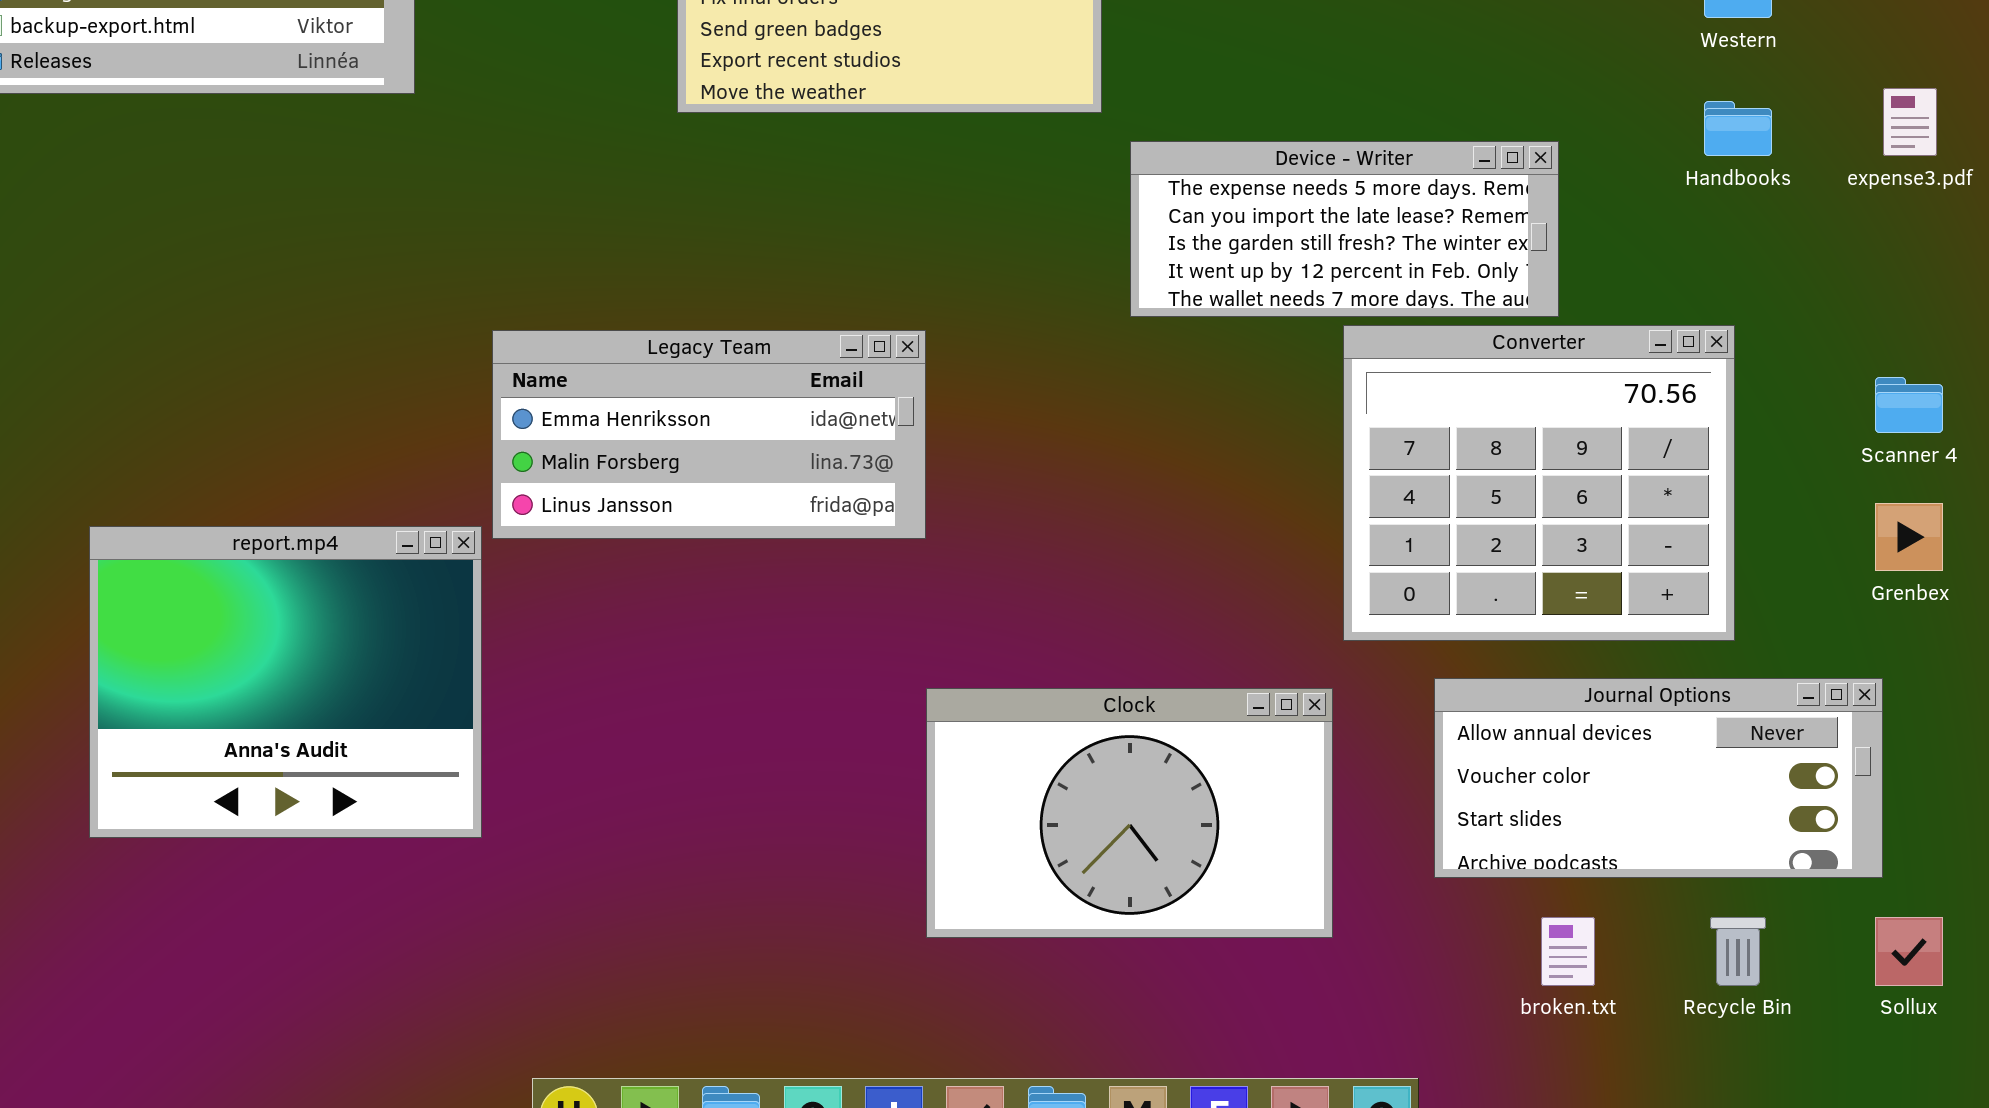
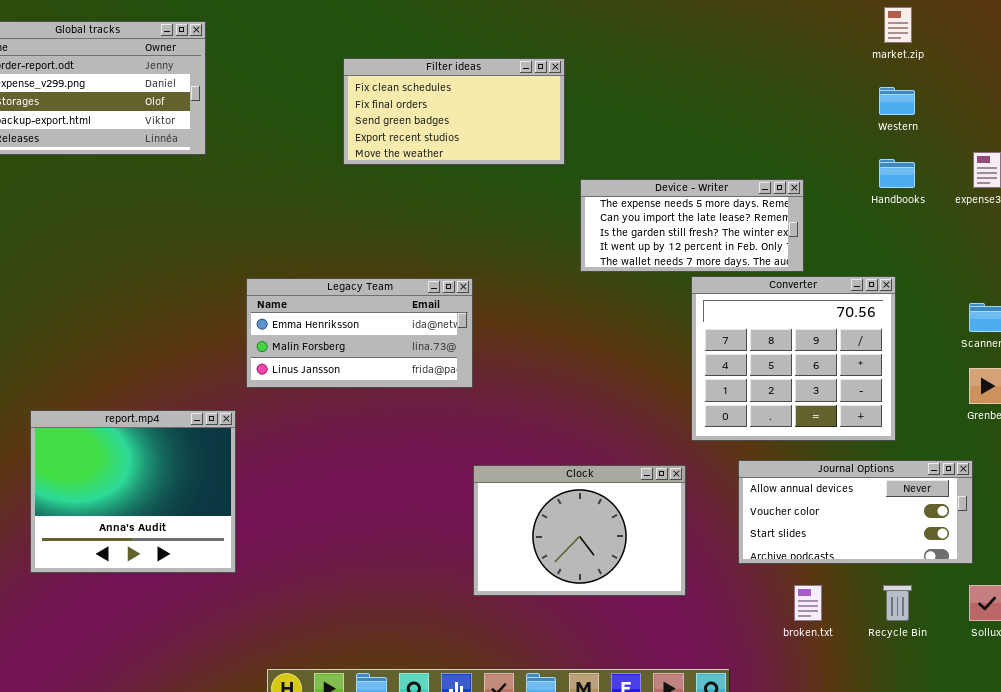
report.mp4: [89,526,482,838] -> [30,410,236,573], moved

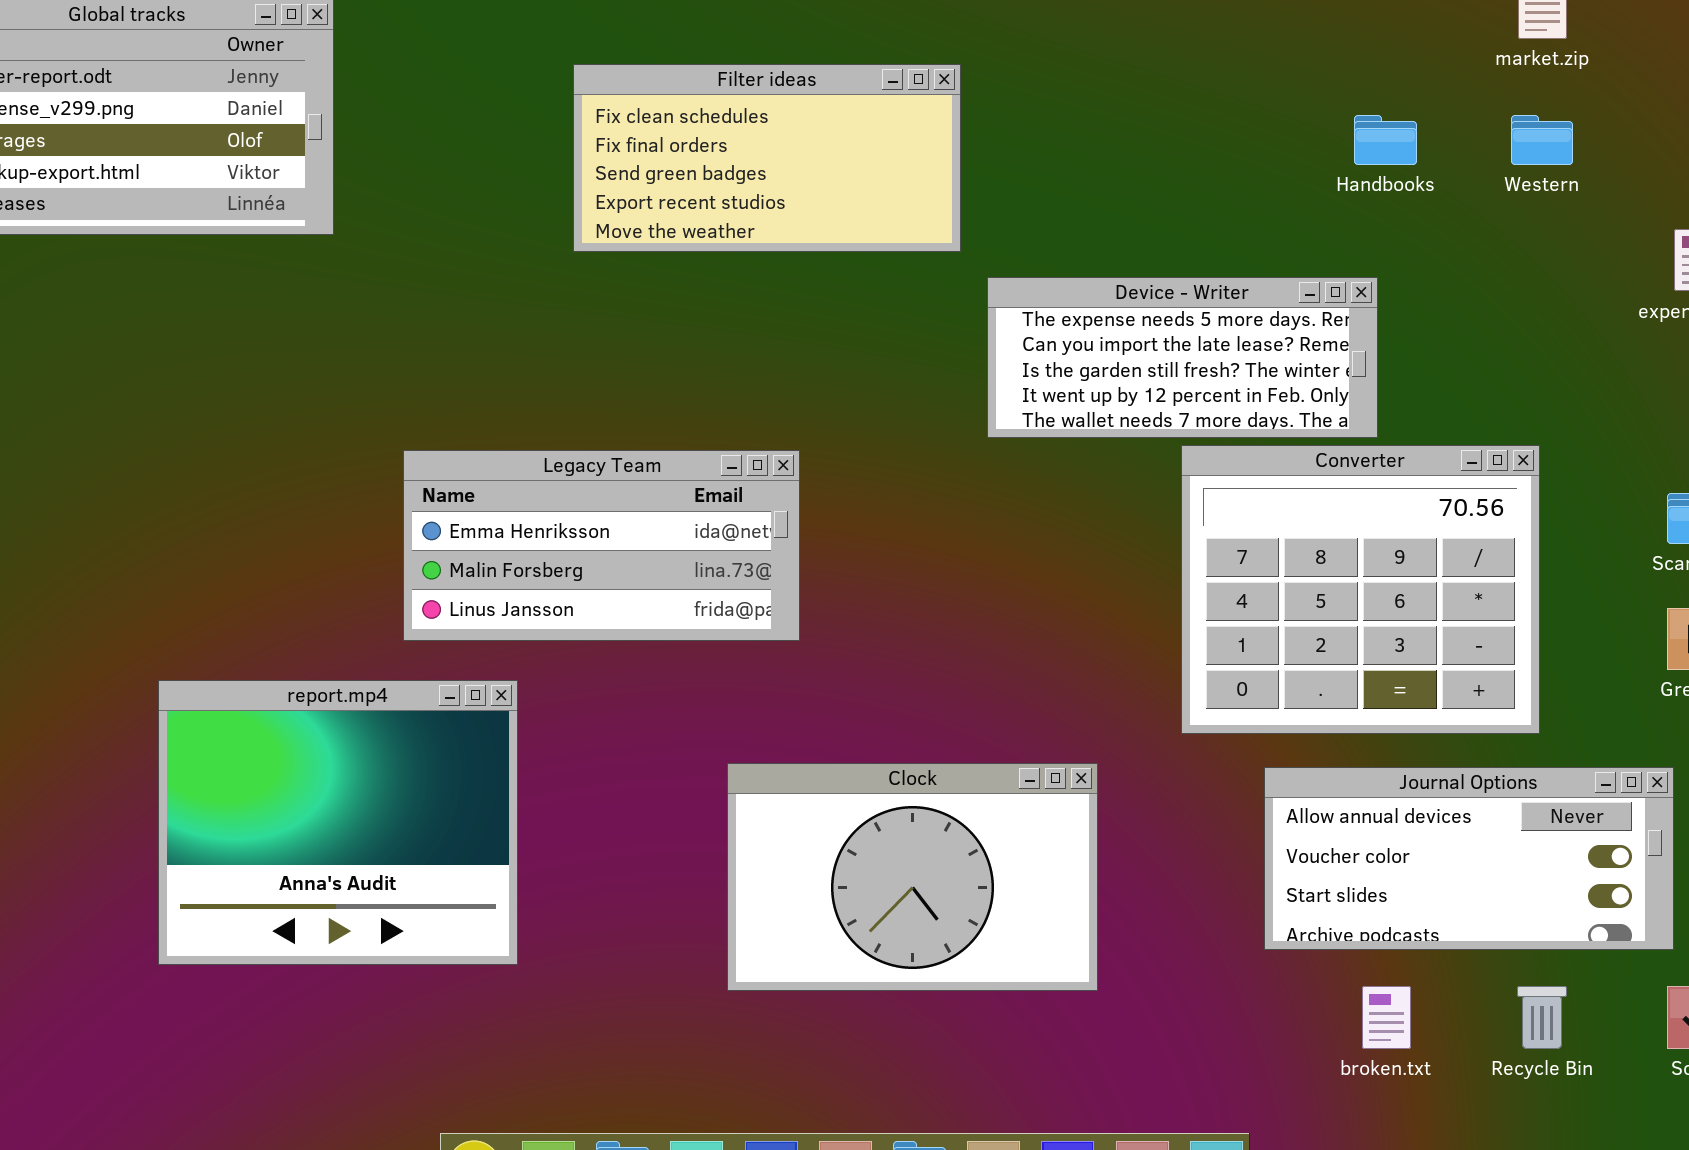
Handbooks: [879,159,915,188] -> [1354,115,1417,165], moved
report.mp4: [30,410,236,573] -> [158,680,518,965], moved
Clock: [473,465,686,596] -> [727,763,1098,991], moved

